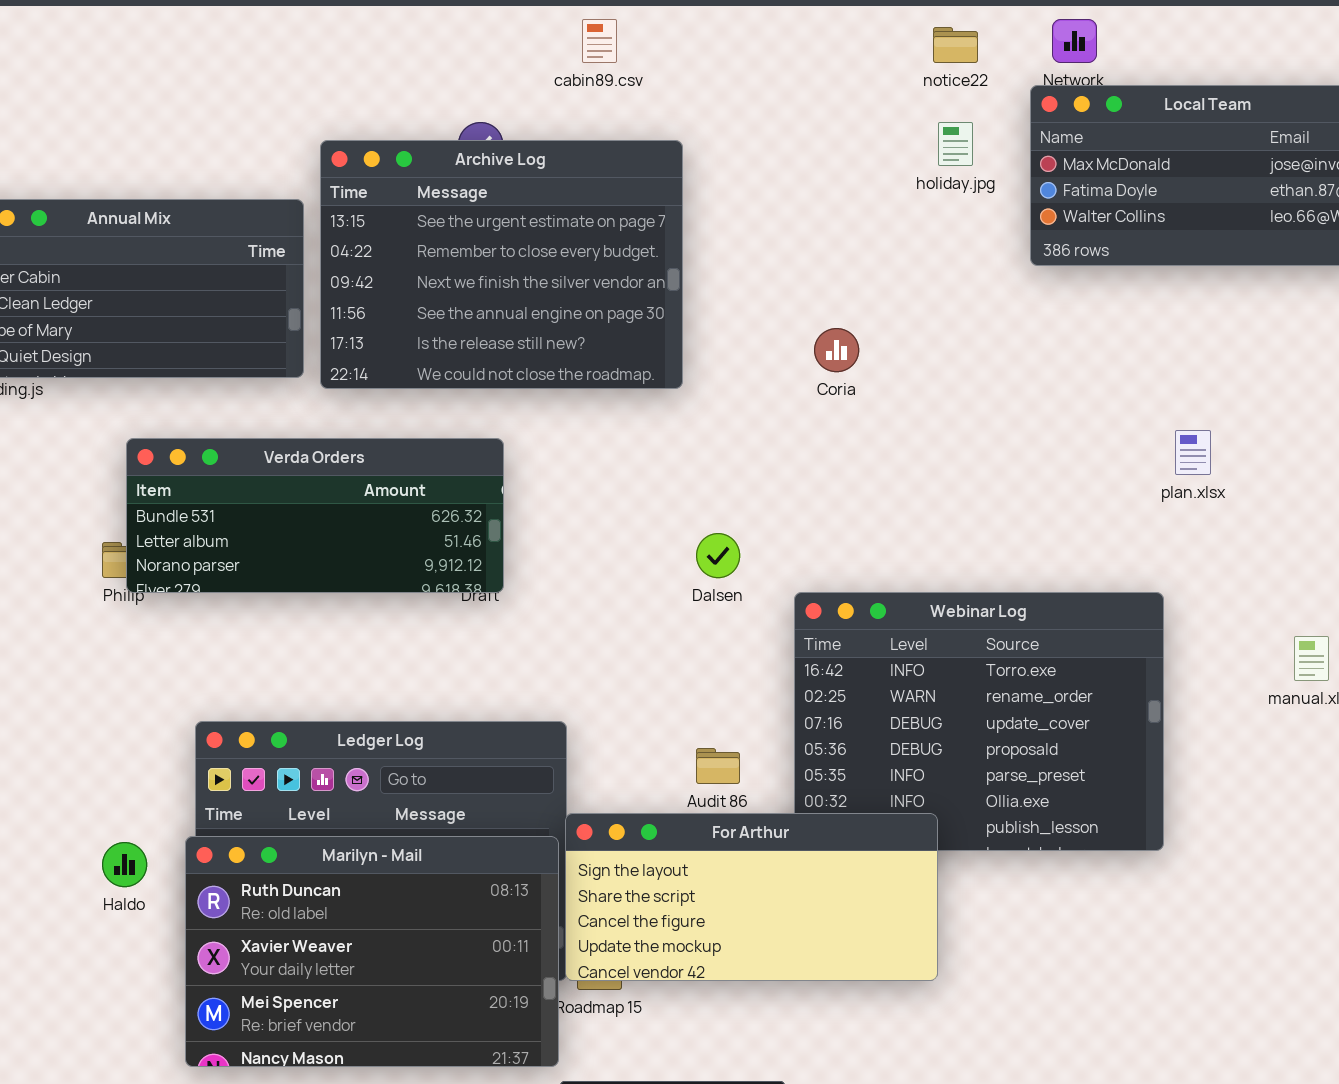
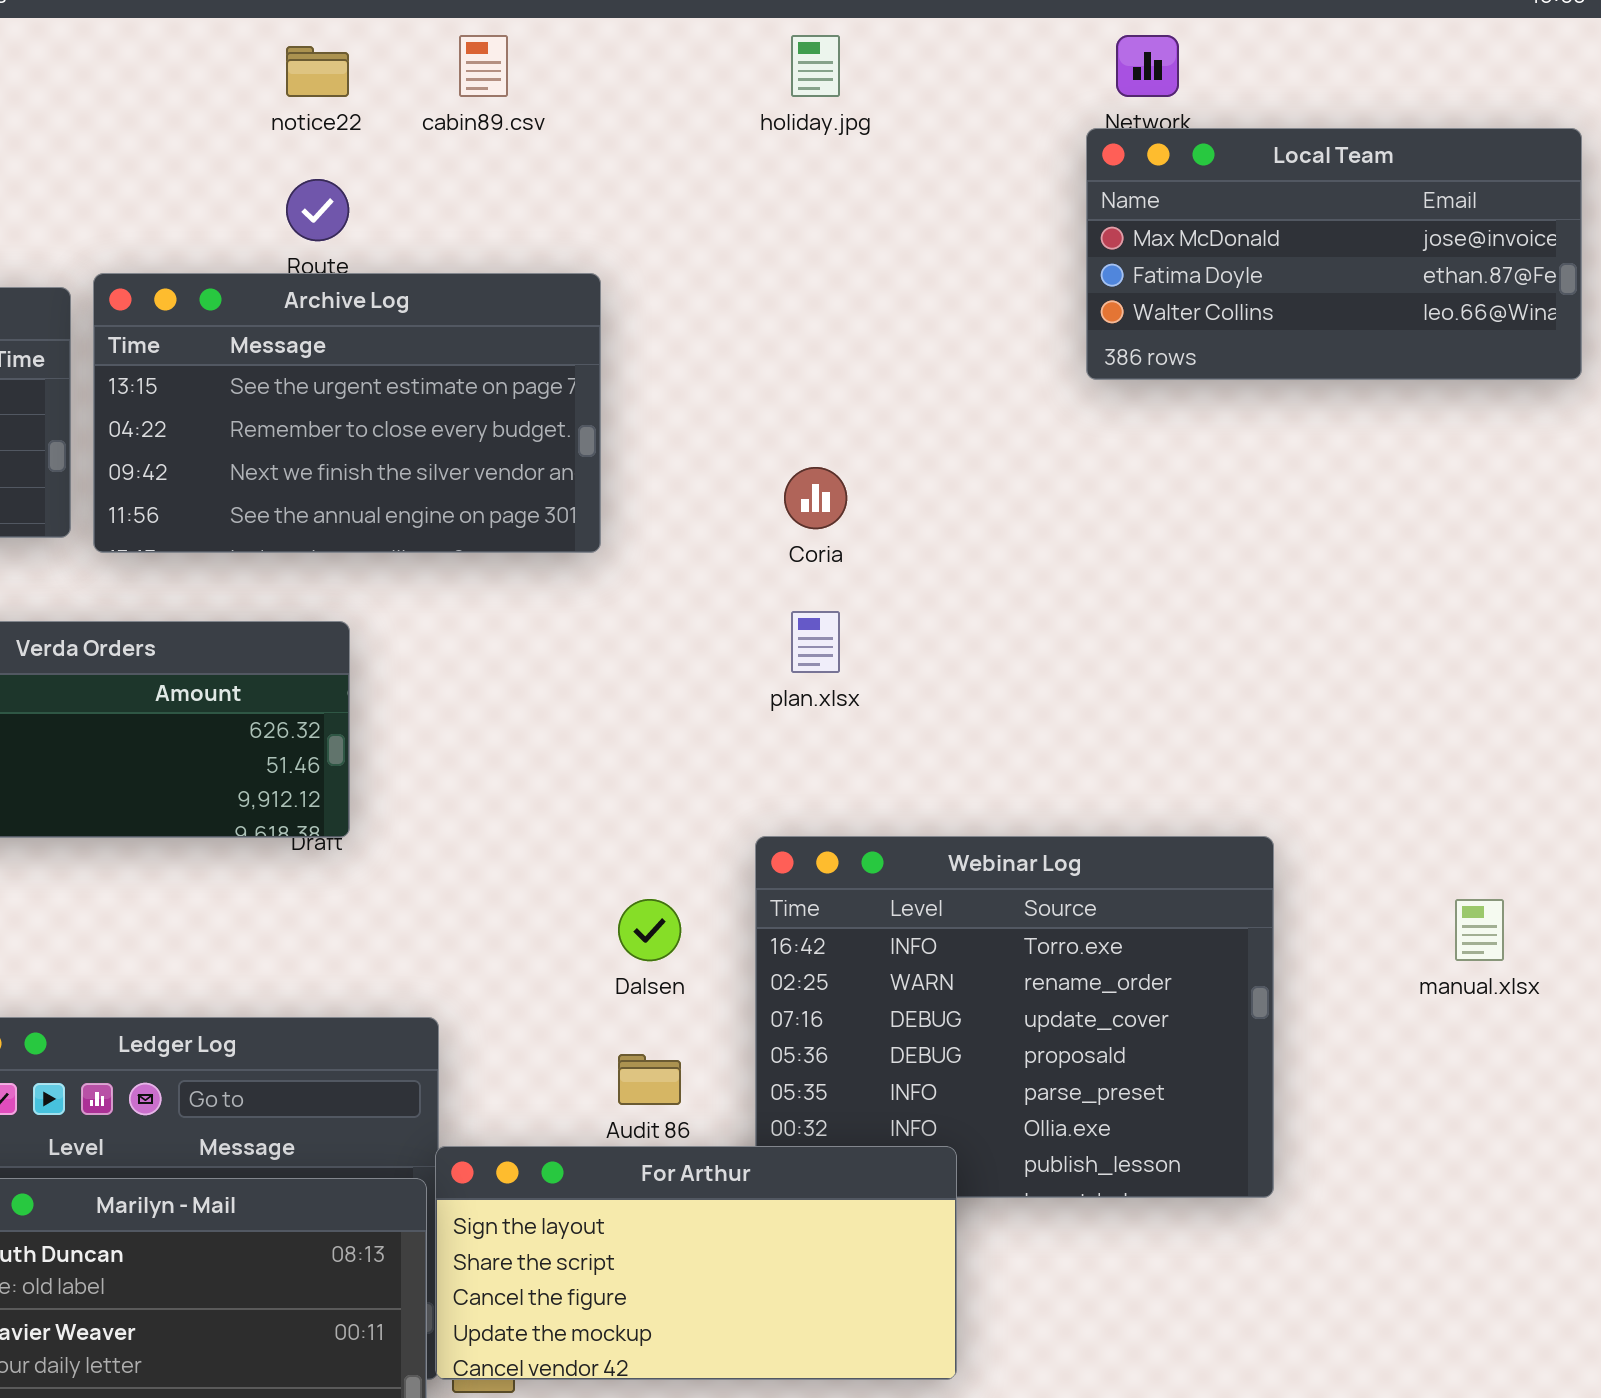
notice22: [933,27,978,63] -> [286,46,349,97], moved
holiday.jpg: [938,122,973,166] -> [791,35,840,97], moved
Archive Log: [320,140,683,389] -> [93,273,601,553], resized
plan.xlsx: [1175,430,1211,475] -> [791,611,840,673], moved
Dalsen: [696,533,740,578] -> [618,899,681,961], moved

